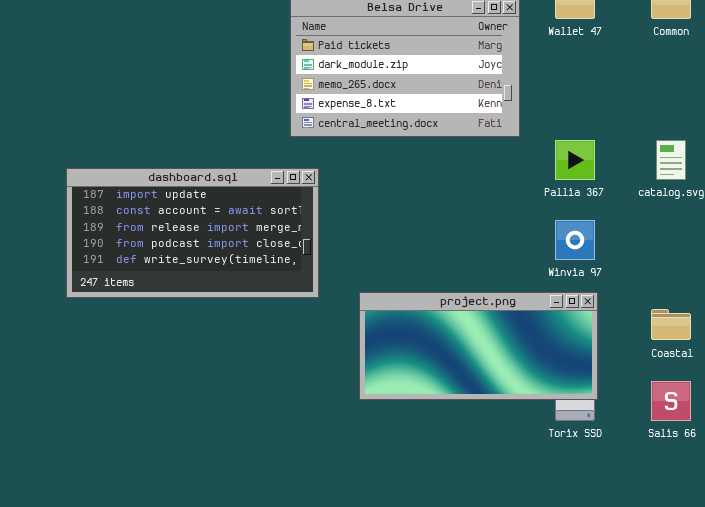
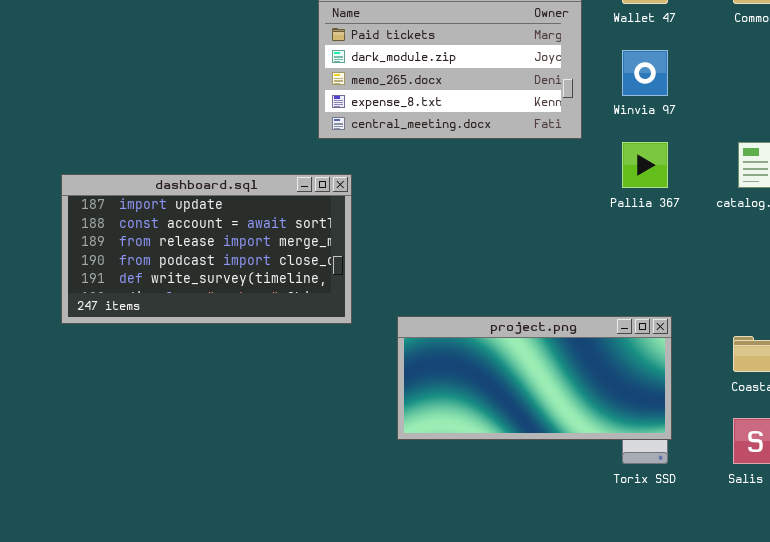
Winvia 97: [555,220,595,260] -> [622,50,668,96], moved

